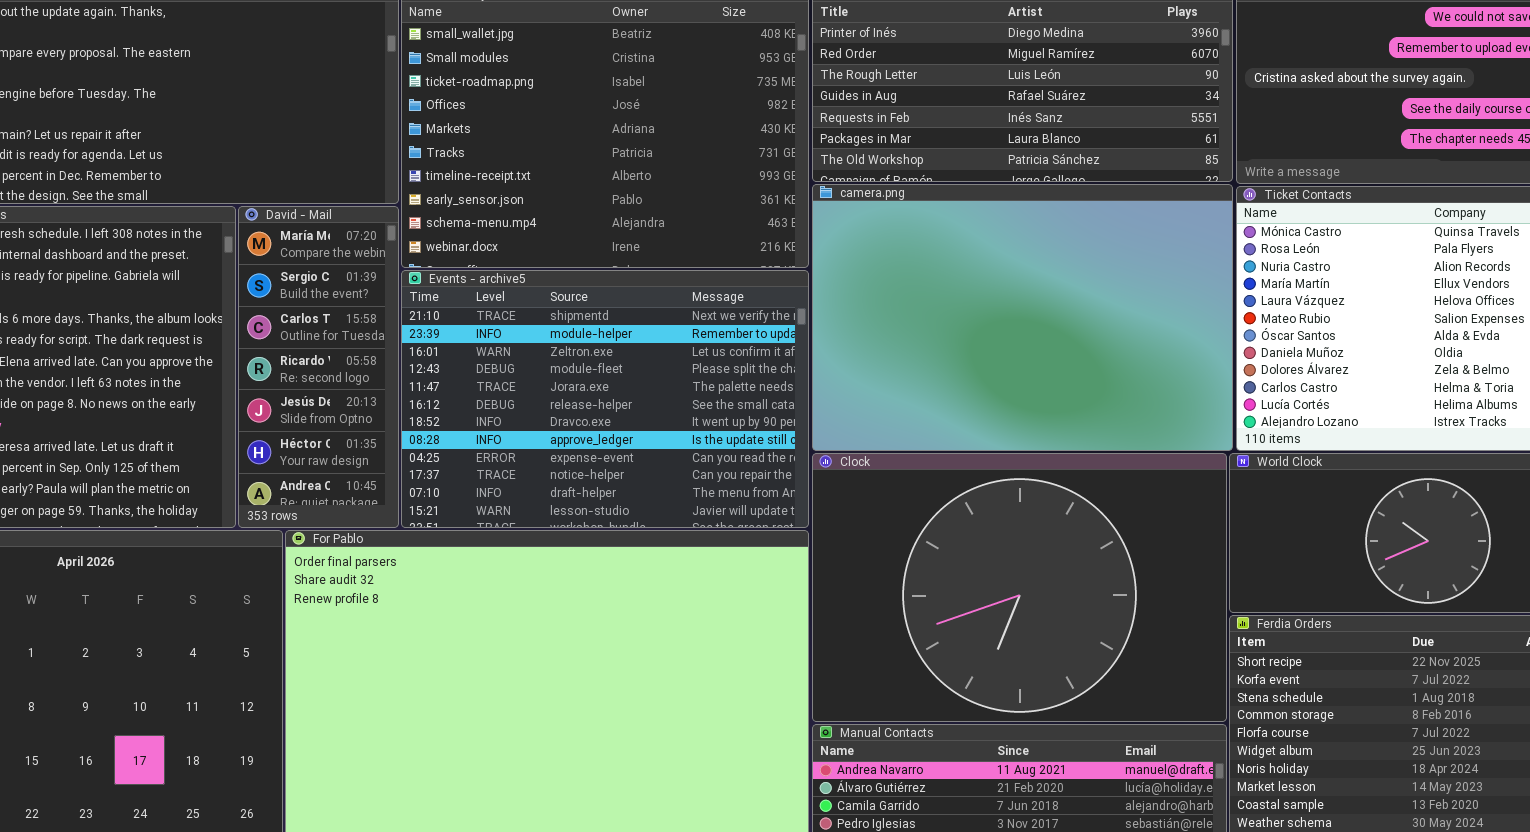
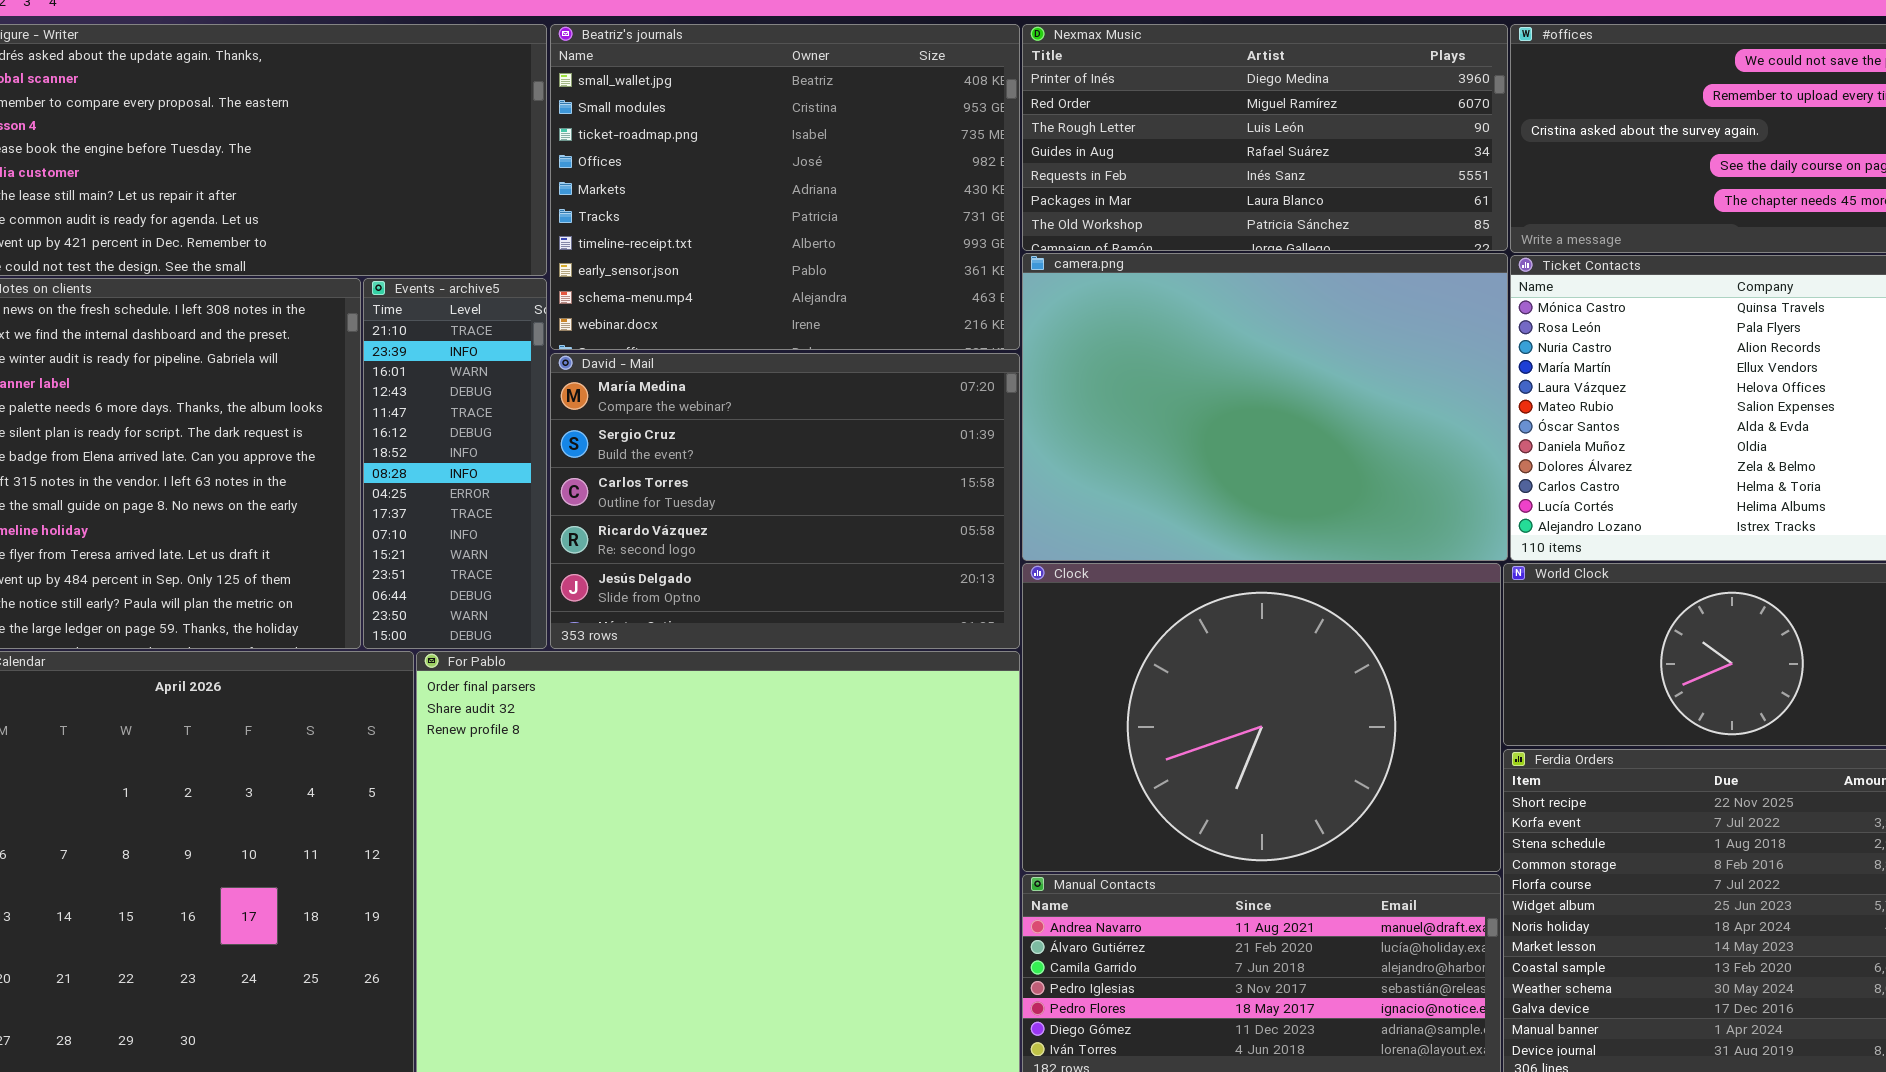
David - Mail: [238,206,399,528] -> [550,353,1020,649], moved, resized
Events - archive5: [401,270,809,528] -> [363,278,547,649], moved, resized

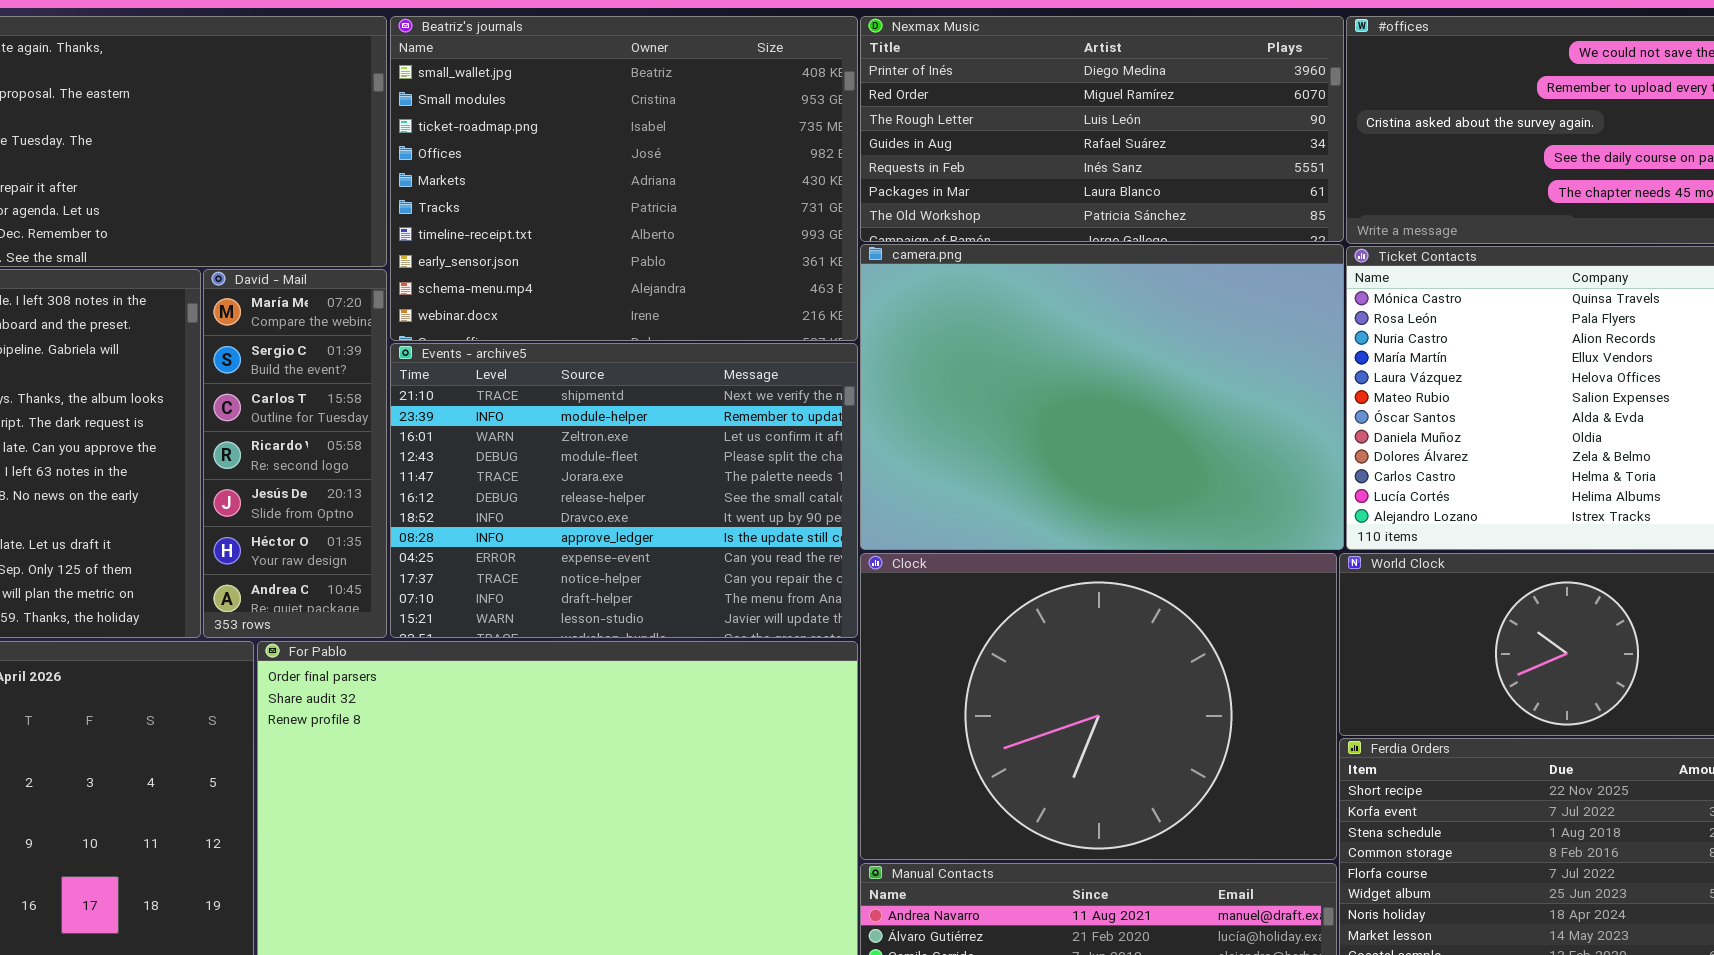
Events - archive5: [363,278,547,649] -> [390,343,858,638], moved, resized
David - Mail: [550,353,1020,649] -> [203,269,387,638], moved, resized

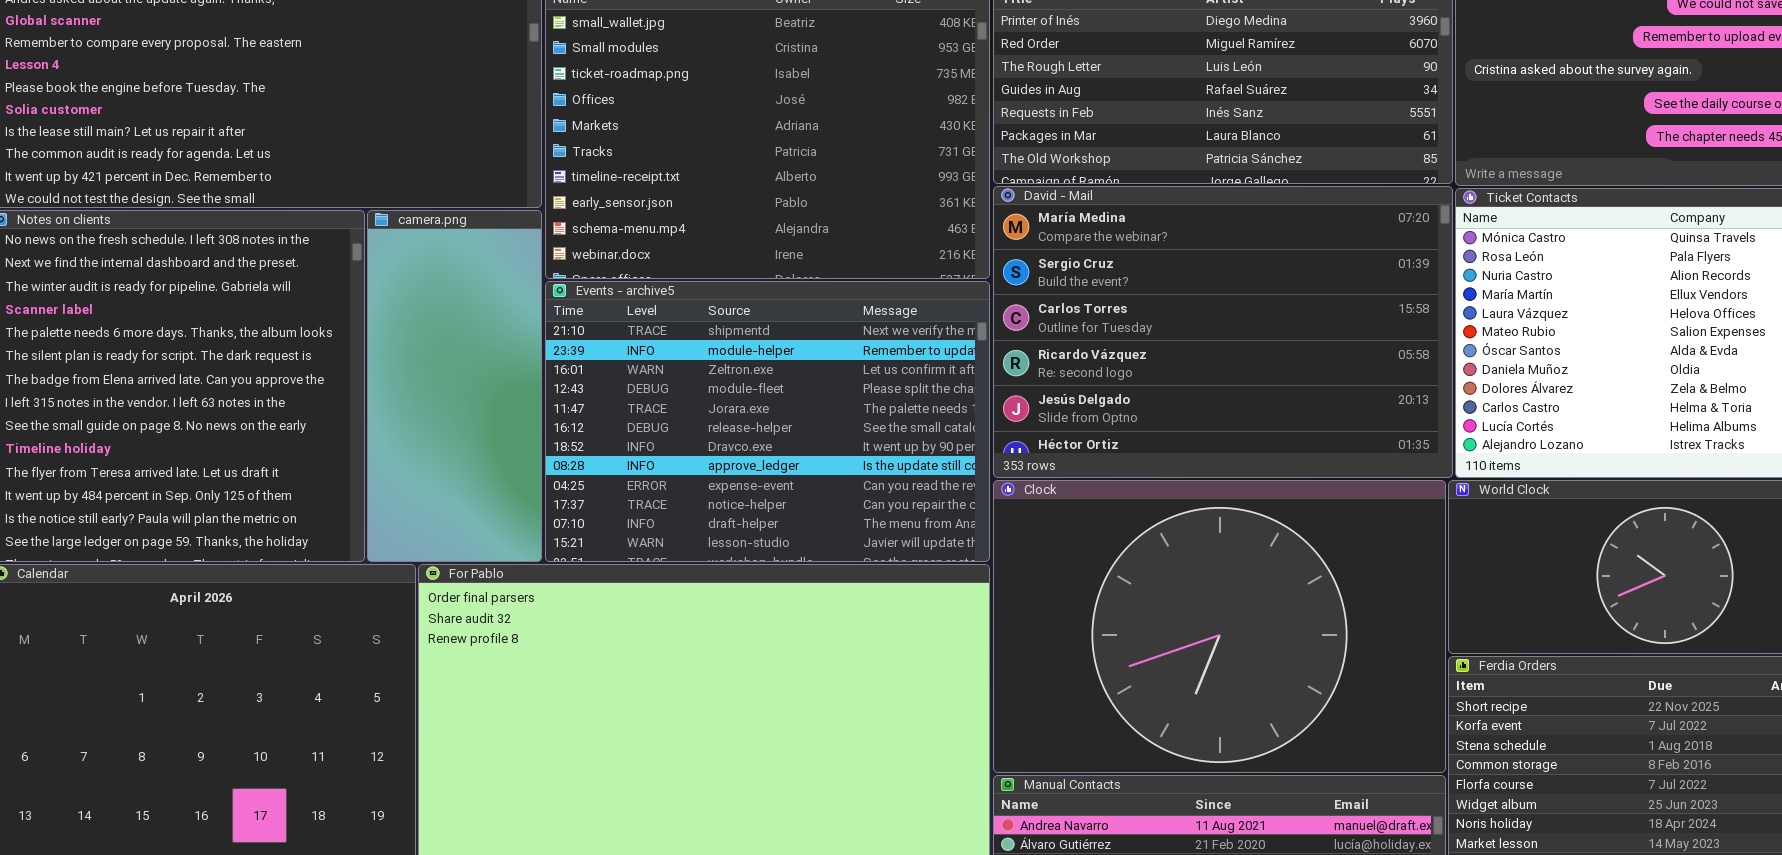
camera.png: [860,244,1344,550] -> [367,210,542,562], moved, resized
David - Mail: [203,269,387,638] -> [993,186,1453,478], moved, resized

